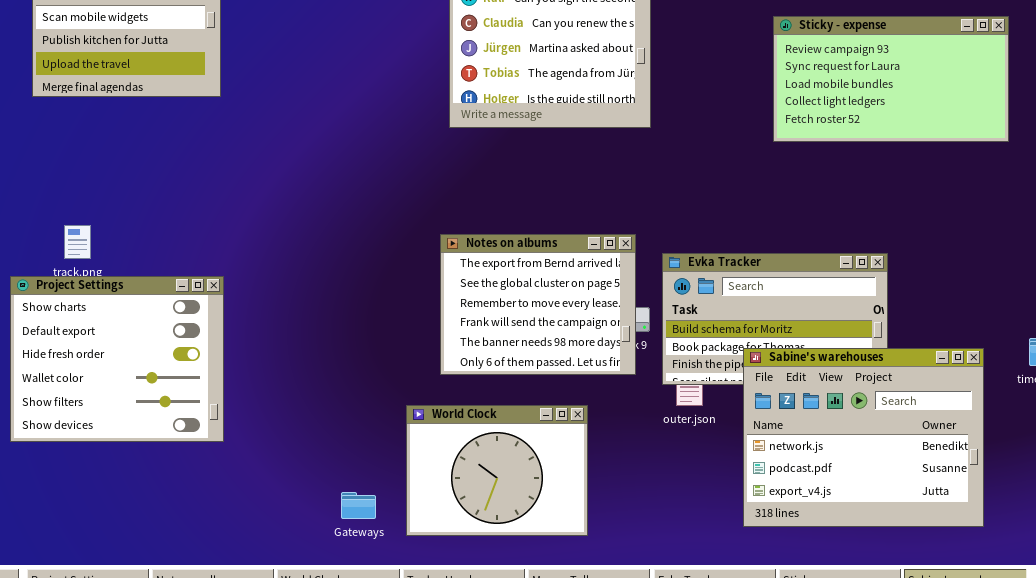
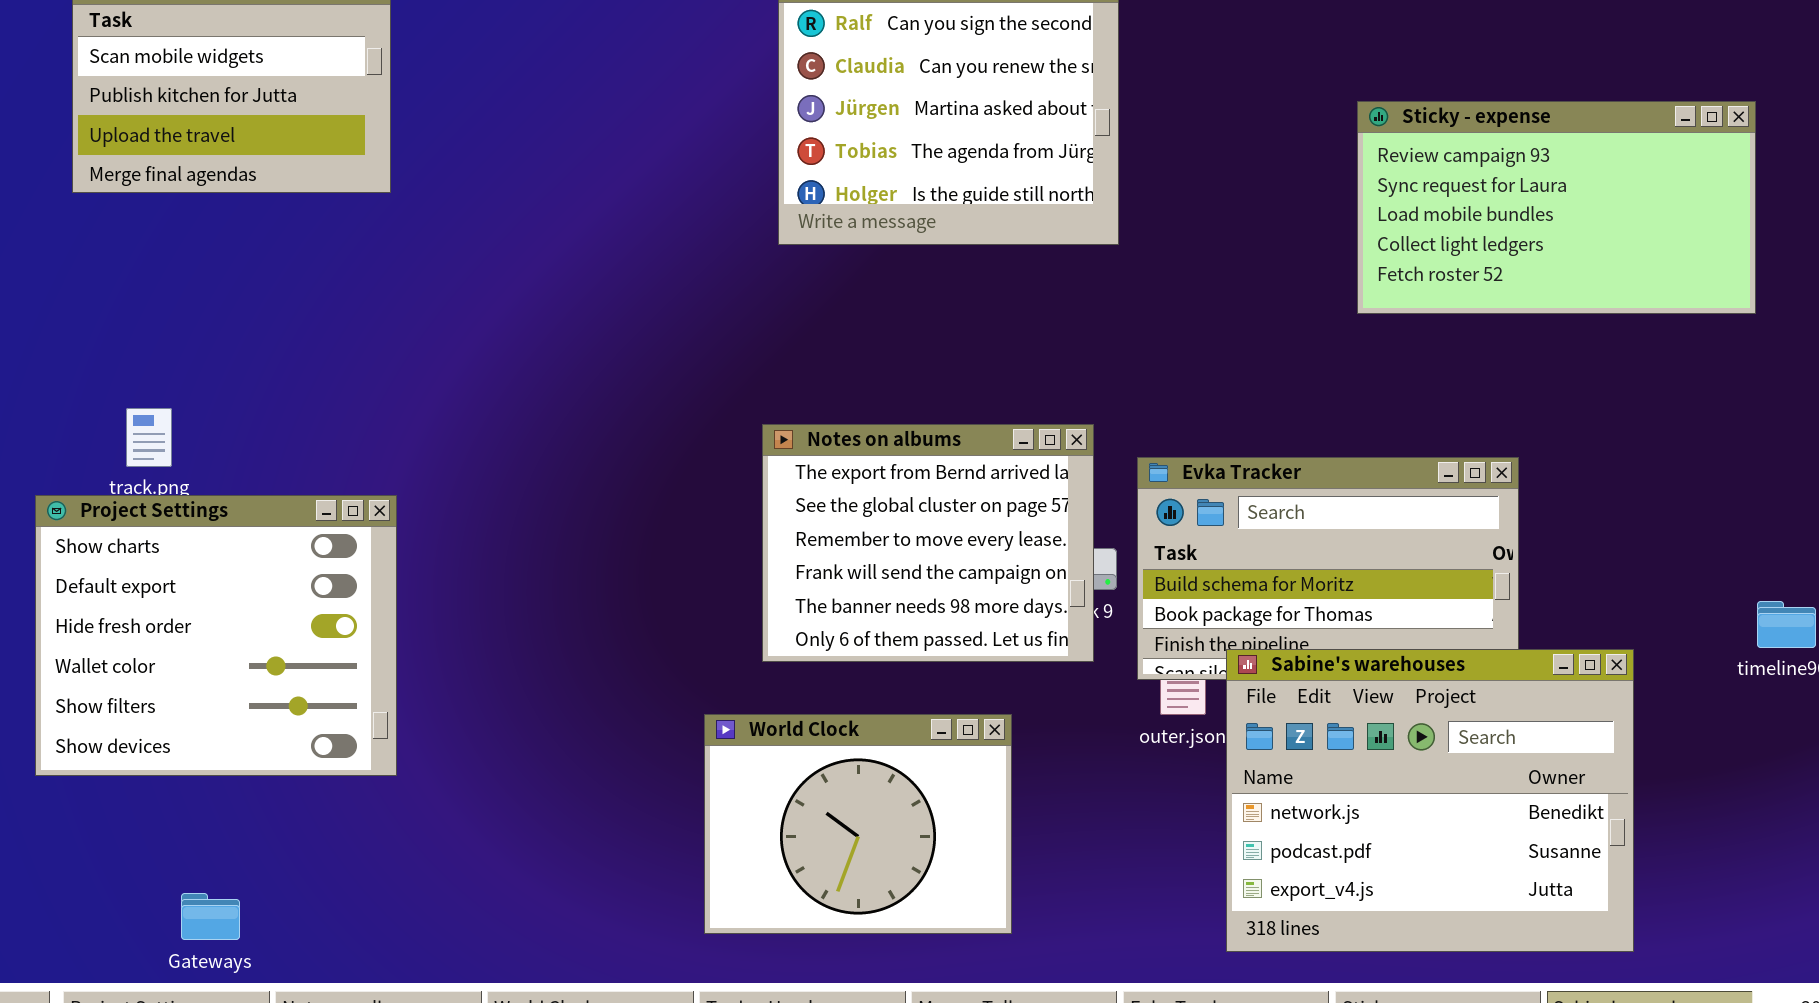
Sticky - expense: [773,16,1009,142] -> [1357,101,1756,314], moved
Sabine's warehouses: [743,348,984,527] -> [1226,649,1634,952], moved
Gateways: [341,492,376,519] -> [181,893,240,940], moved

